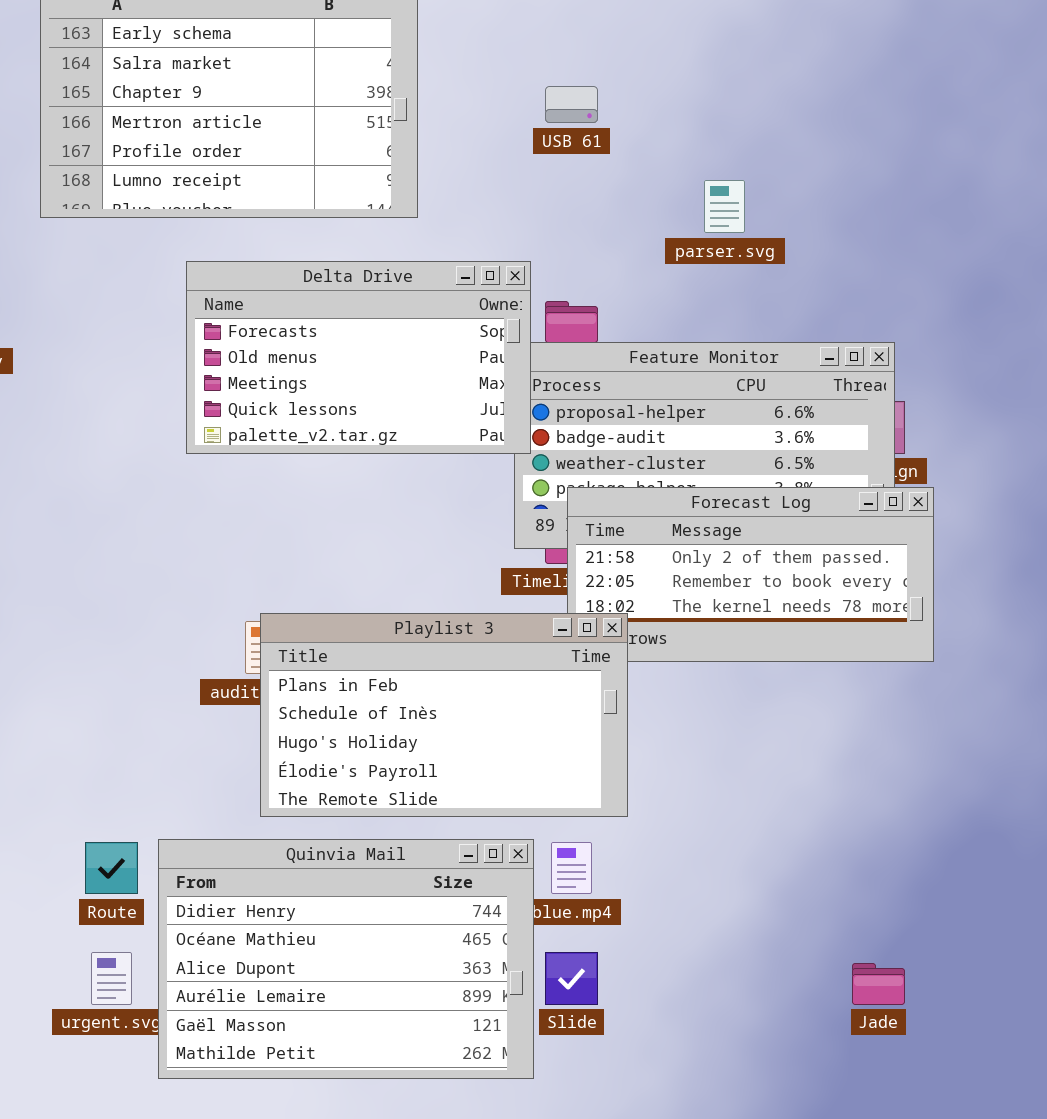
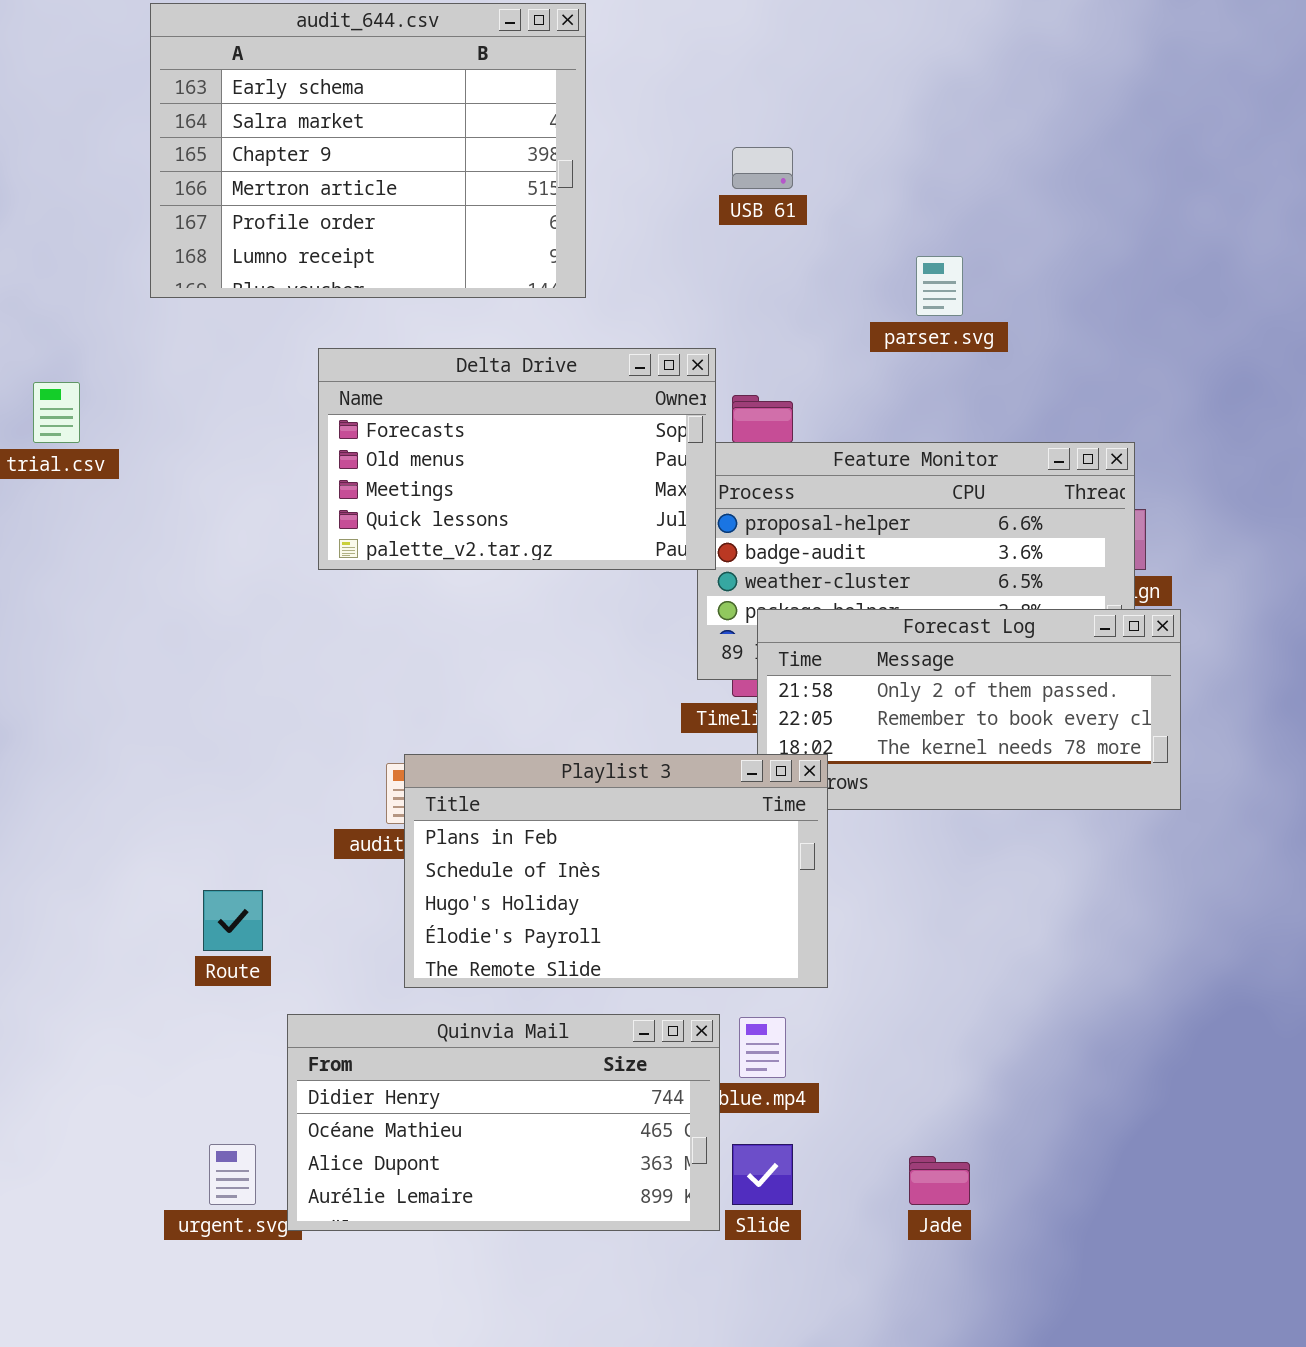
Quinvia Mail: [158,839,534,1079] -> [287,1014,720,1231], resized
Route: [85,842,138,894] -> [203,890,263,951], moved
Jade: [852,963,905,1005] -> [909,1156,970,1205], moved

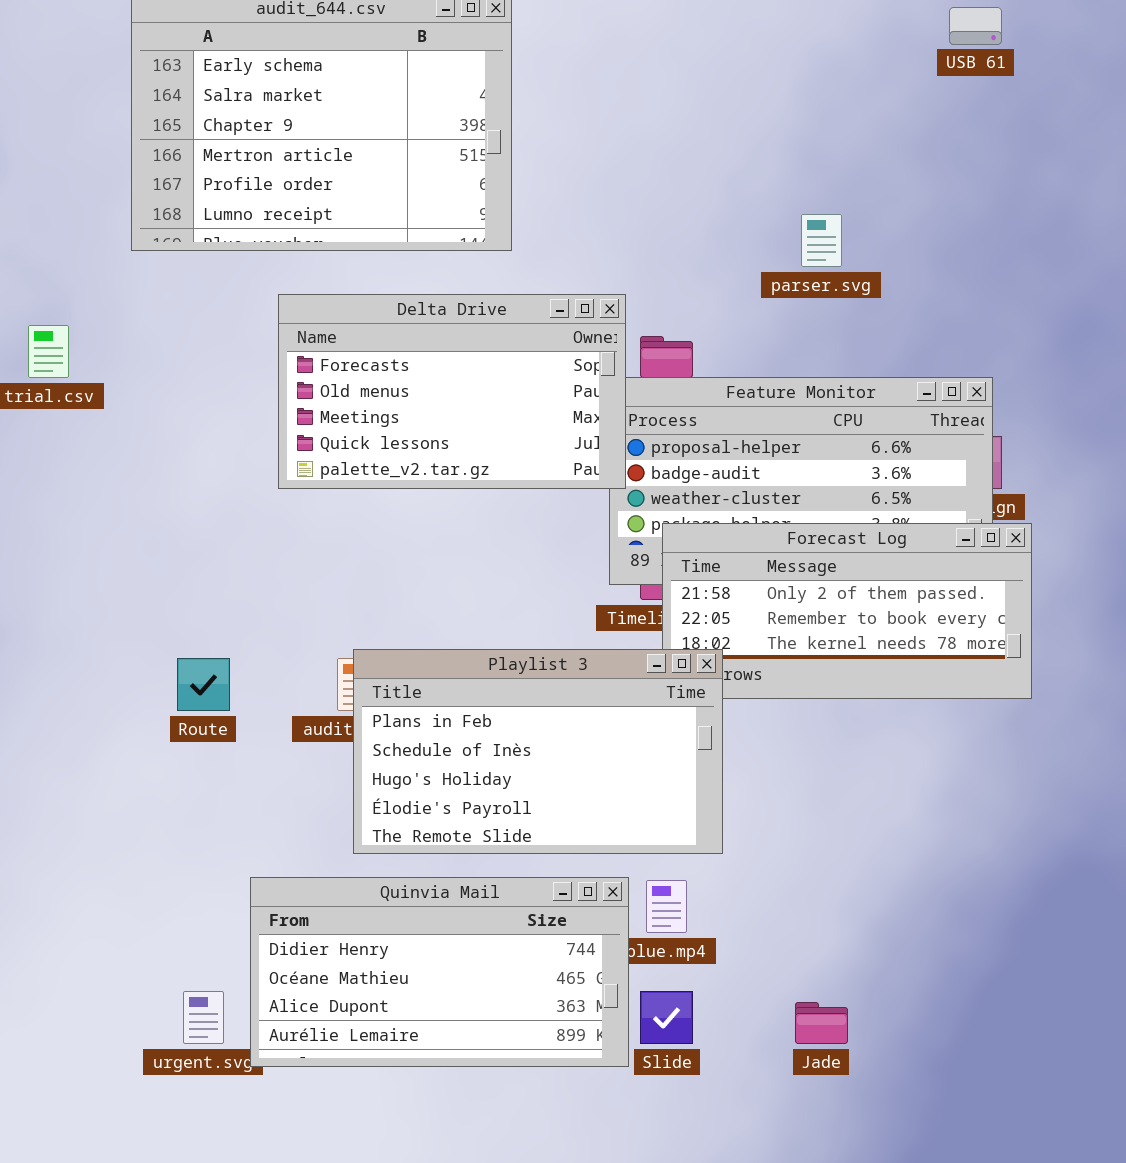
USB 61: [732,147,793,189] -> [949,7,1002,45], moved
Route: [203,890,263,951] -> [177,658,230,711], moved

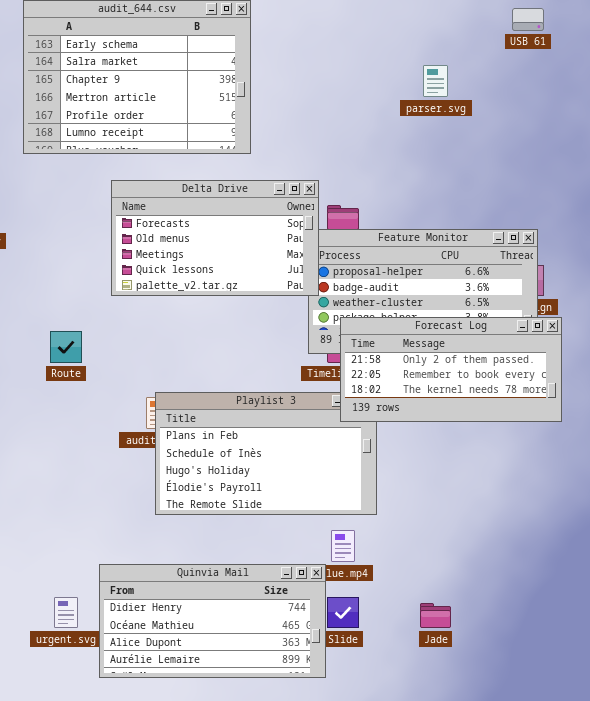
parser.svg: [801,214,842,267] -> [423,65,448,97], moved
Forecast Log: [662,523,1032,699] -> [340,317,562,422], raised
Route: [177,658,230,711] -> [50,331,82,363], moved
Quinvia Mail: [250,877,629,1067] -> [99,564,326,678], moved

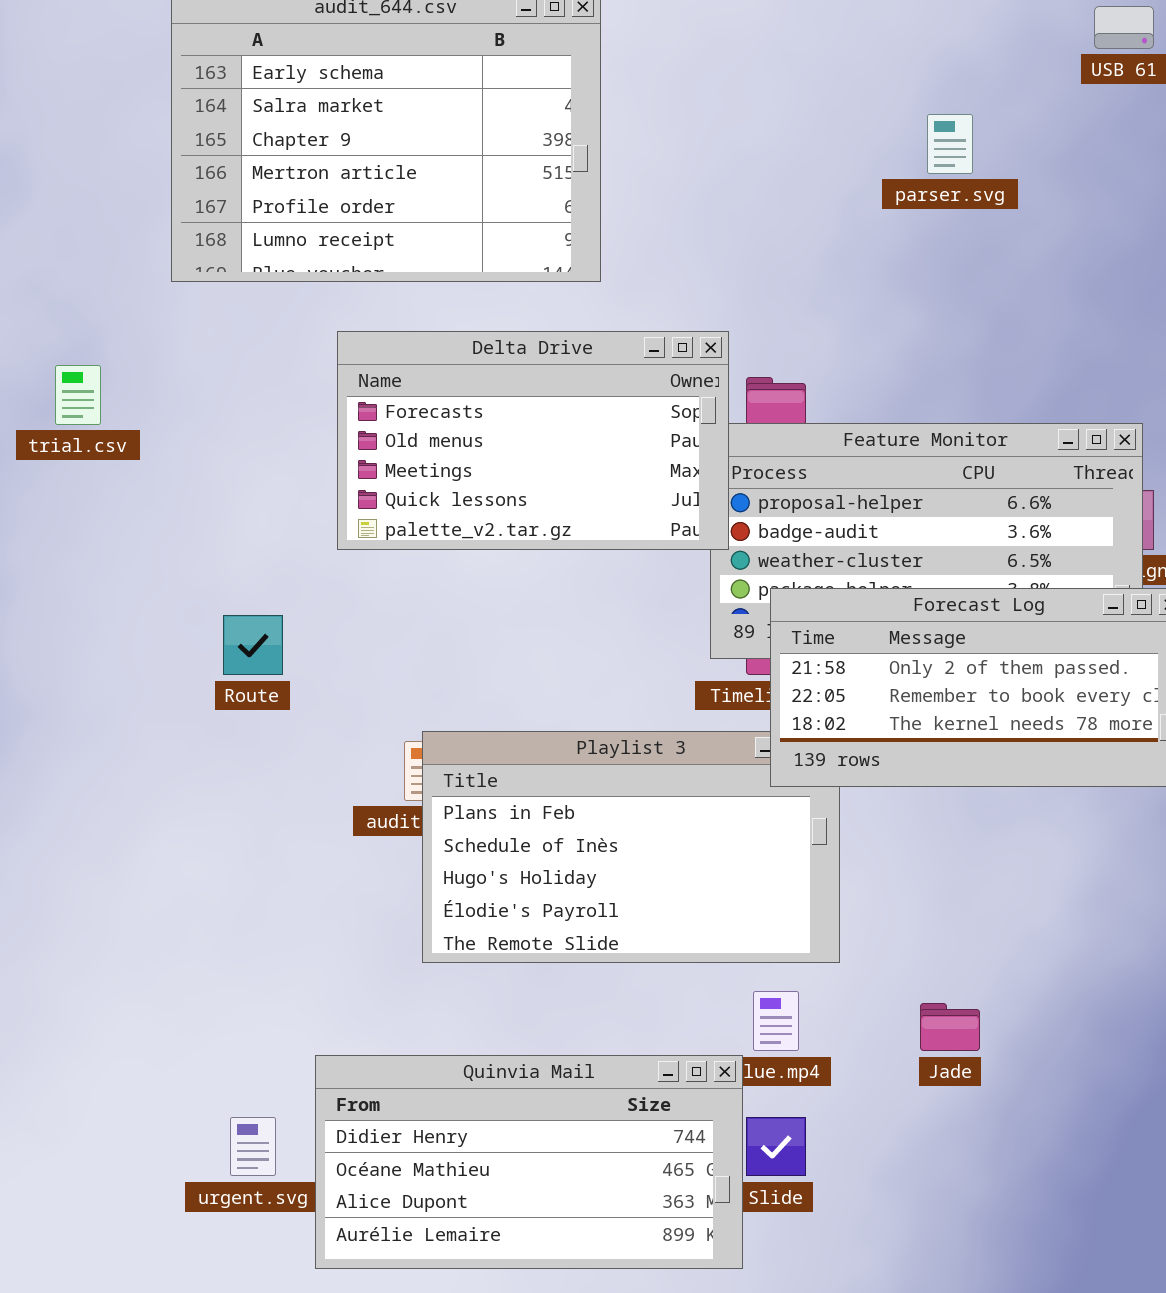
Jade: [420,603,451,628] -> [920,1003,980,1051], moved

